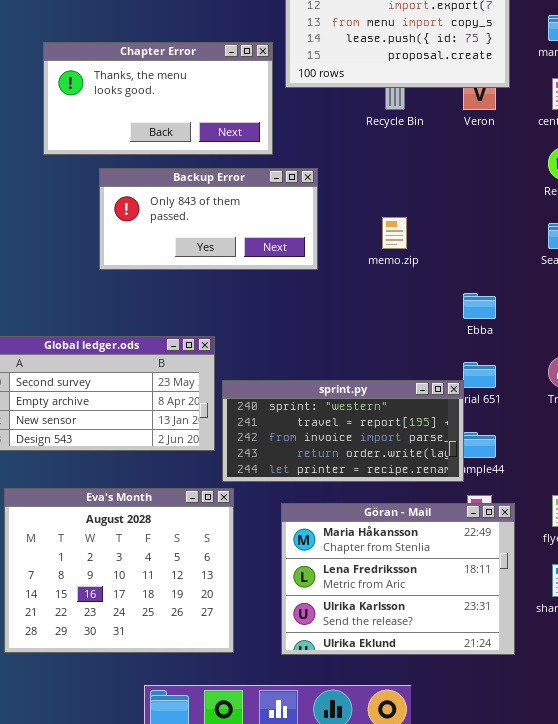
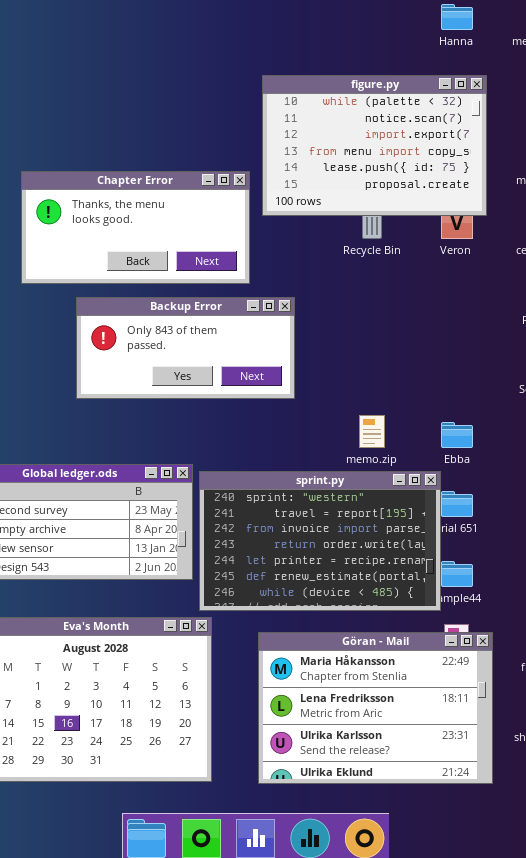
memo.zip: [382,217,407,249] -> [359,415,385,448], moved
sprint.py: [222,380,464,482] -> [199,471,441,611], resized

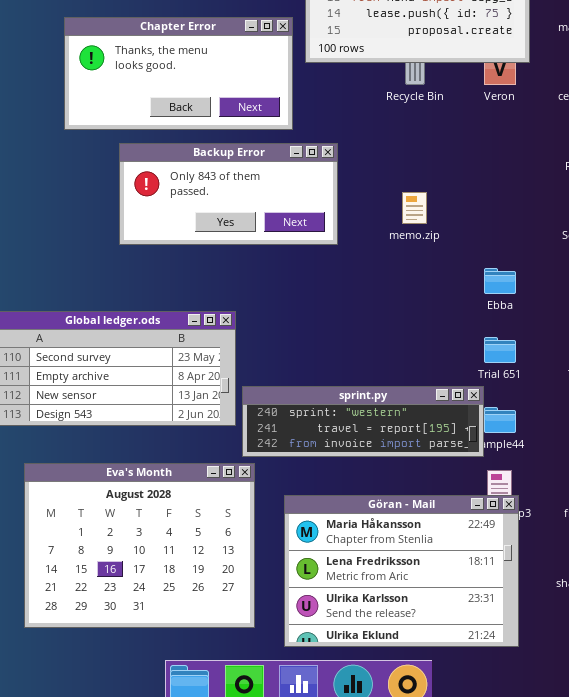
memo.zip: [359,415,385,448] -> [402,192,427,224], moved
sprint.py: [199,471,441,611] -> [242,386,484,457], resized
Göran - Mail: [258,632,493,784] -> [284,495,519,647], moved

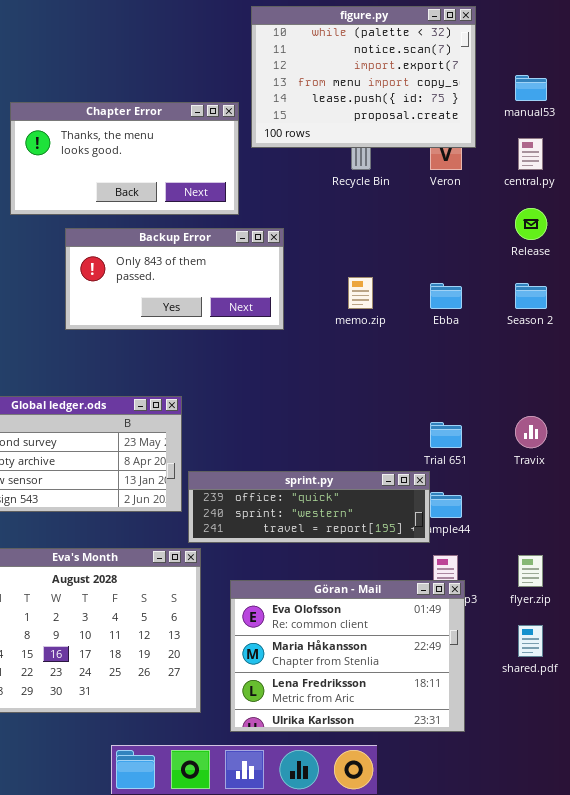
Ebba: [484,268,516,294] -> [430,283,462,309], moved
sprint.py: [242,386,484,457] -> [188,471,430,543], scrolled up 1 row
Göran - Mail: [284,495,519,647] -> [230,580,465,732], scrolled up 1 row

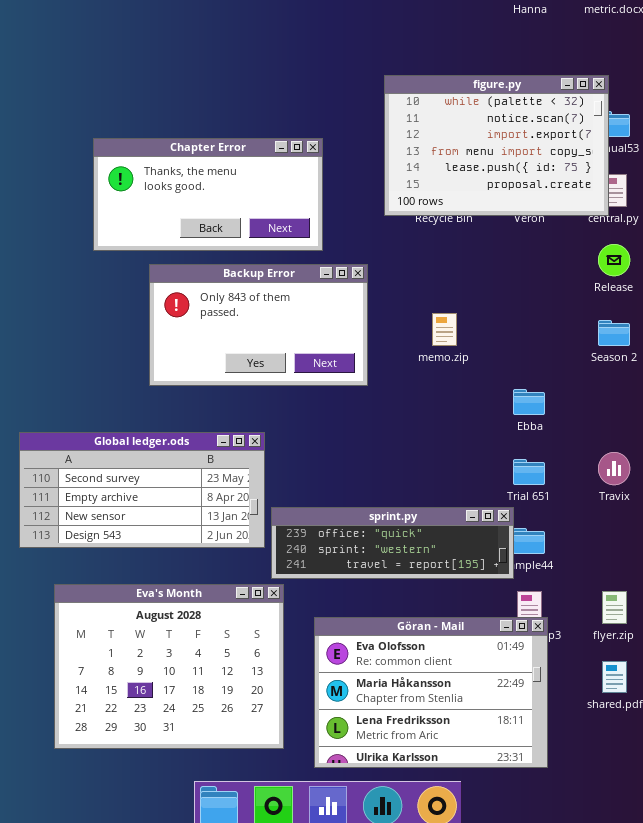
figure.py: [251,6,476,148] -> [384,75,609,216], moved
Backup Error: [65,228,284,330] -> [149,264,368,386], resized
Ebba: [430,283,462,309] -> [513,389,545,415], moved

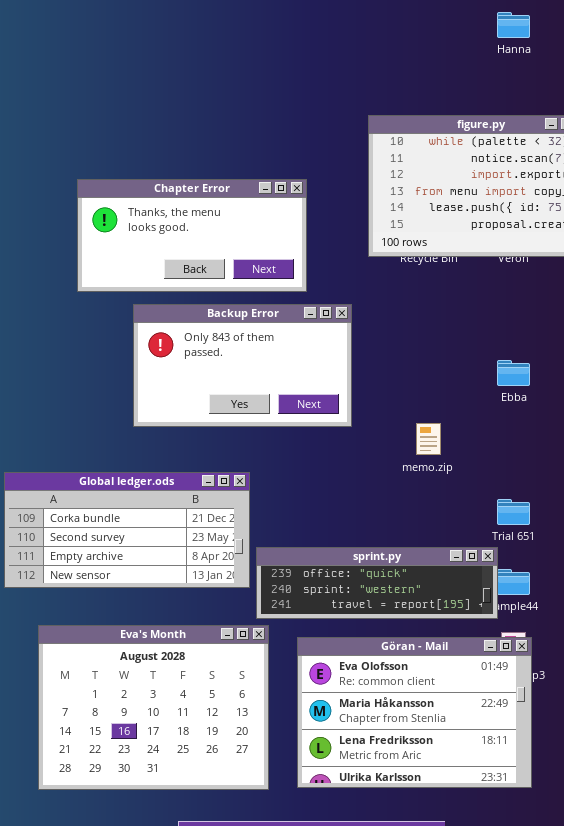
memo.zip: [432,313,457,346] -> [416,423,441,455], moved
Ebba: [513,389,545,415] -> [497,360,530,386], moved
Global ledger.ods: [19,432,265,548] -> [4,472,250,588], scrolled up 1 row
Göran - Mail: [314,617,548,768] -> [297,637,532,788], moved

